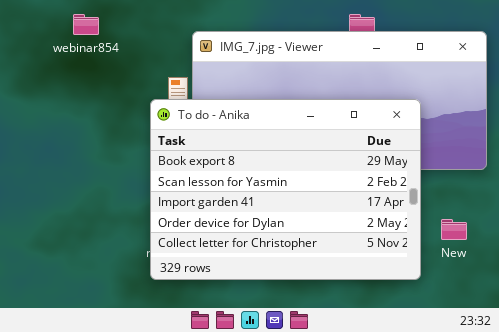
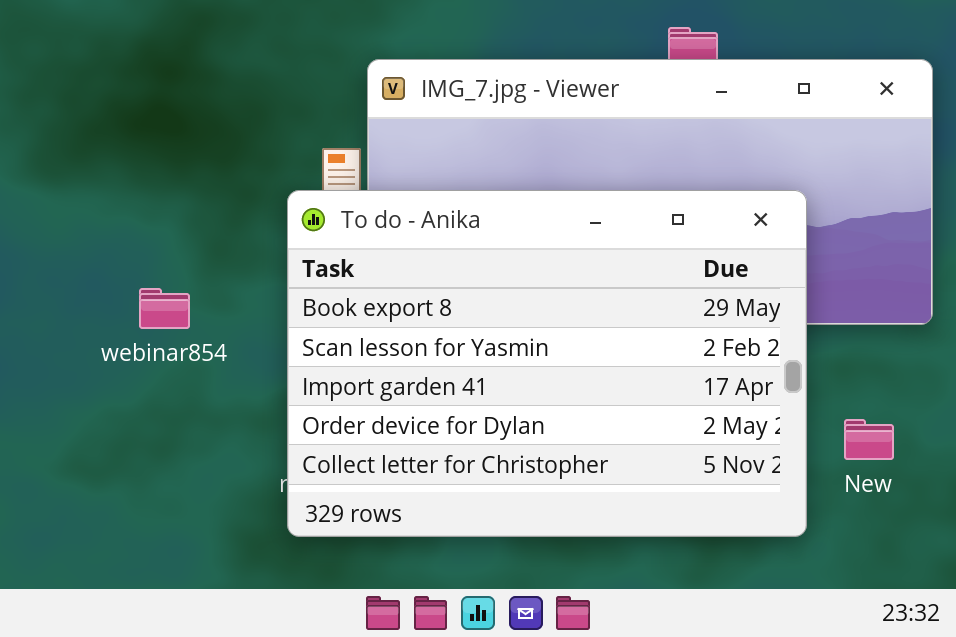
webinar854: [73,14,99,35] -> [139,288,190,329], moved

